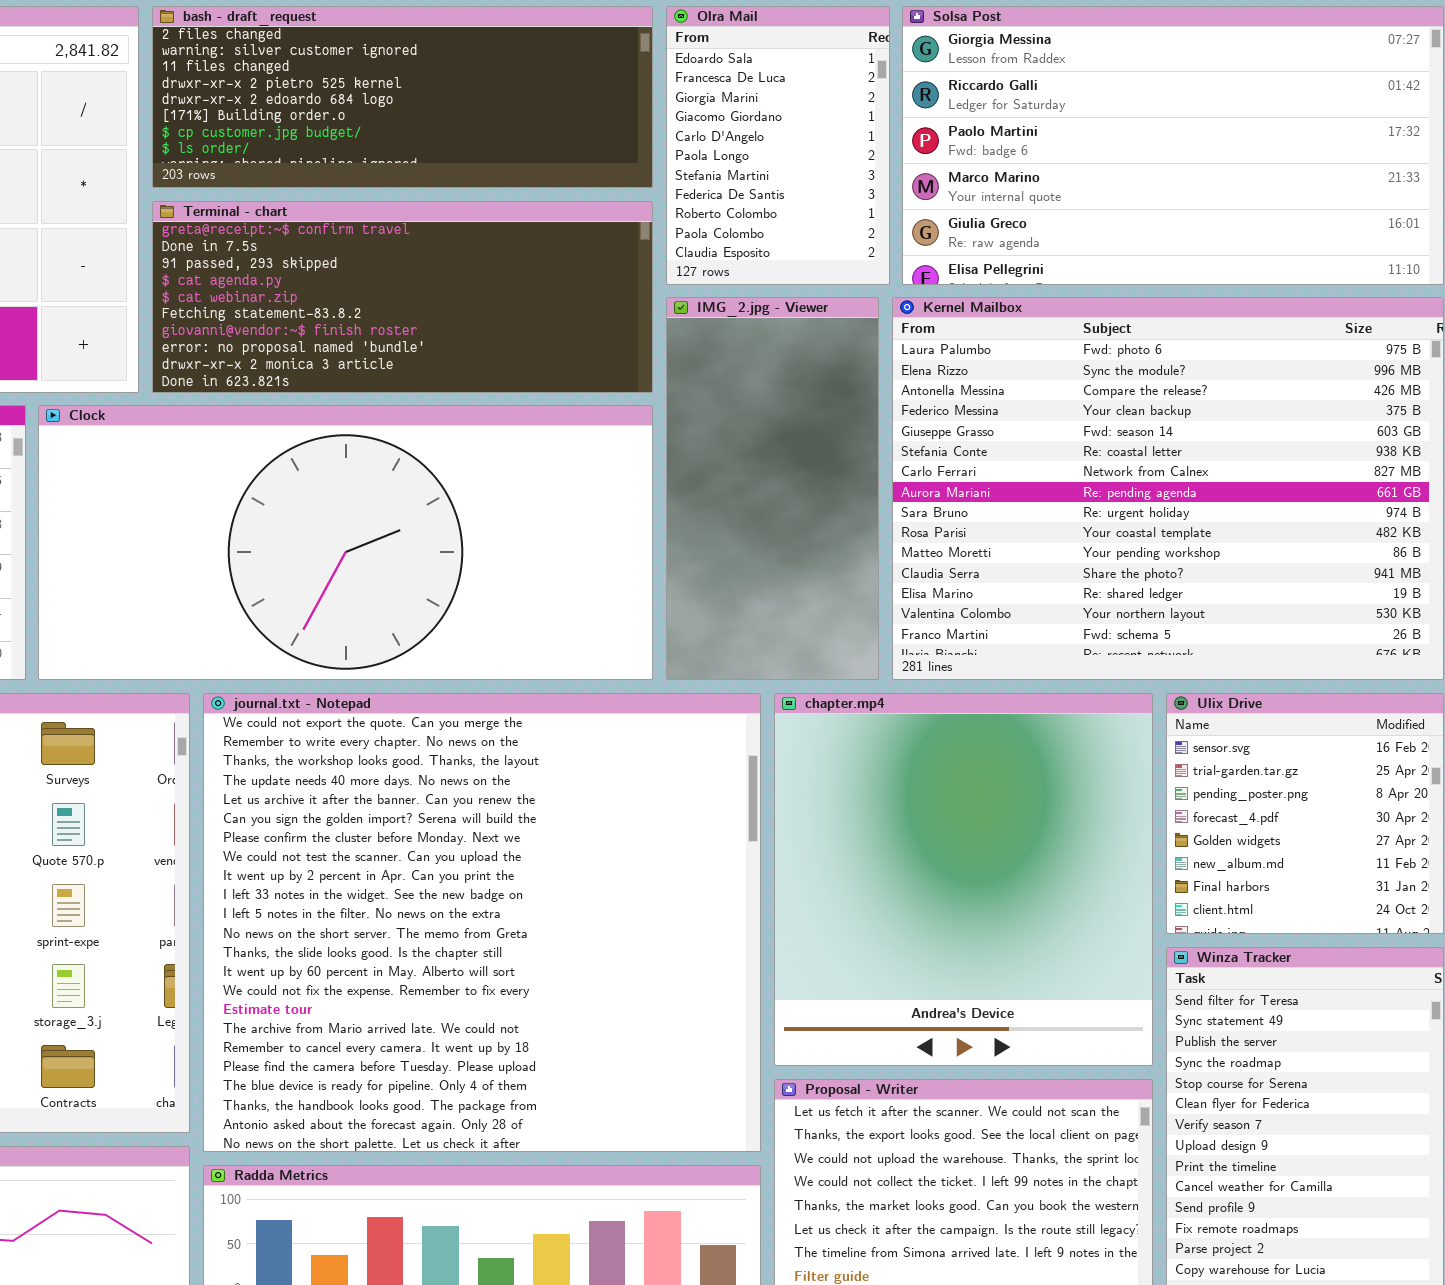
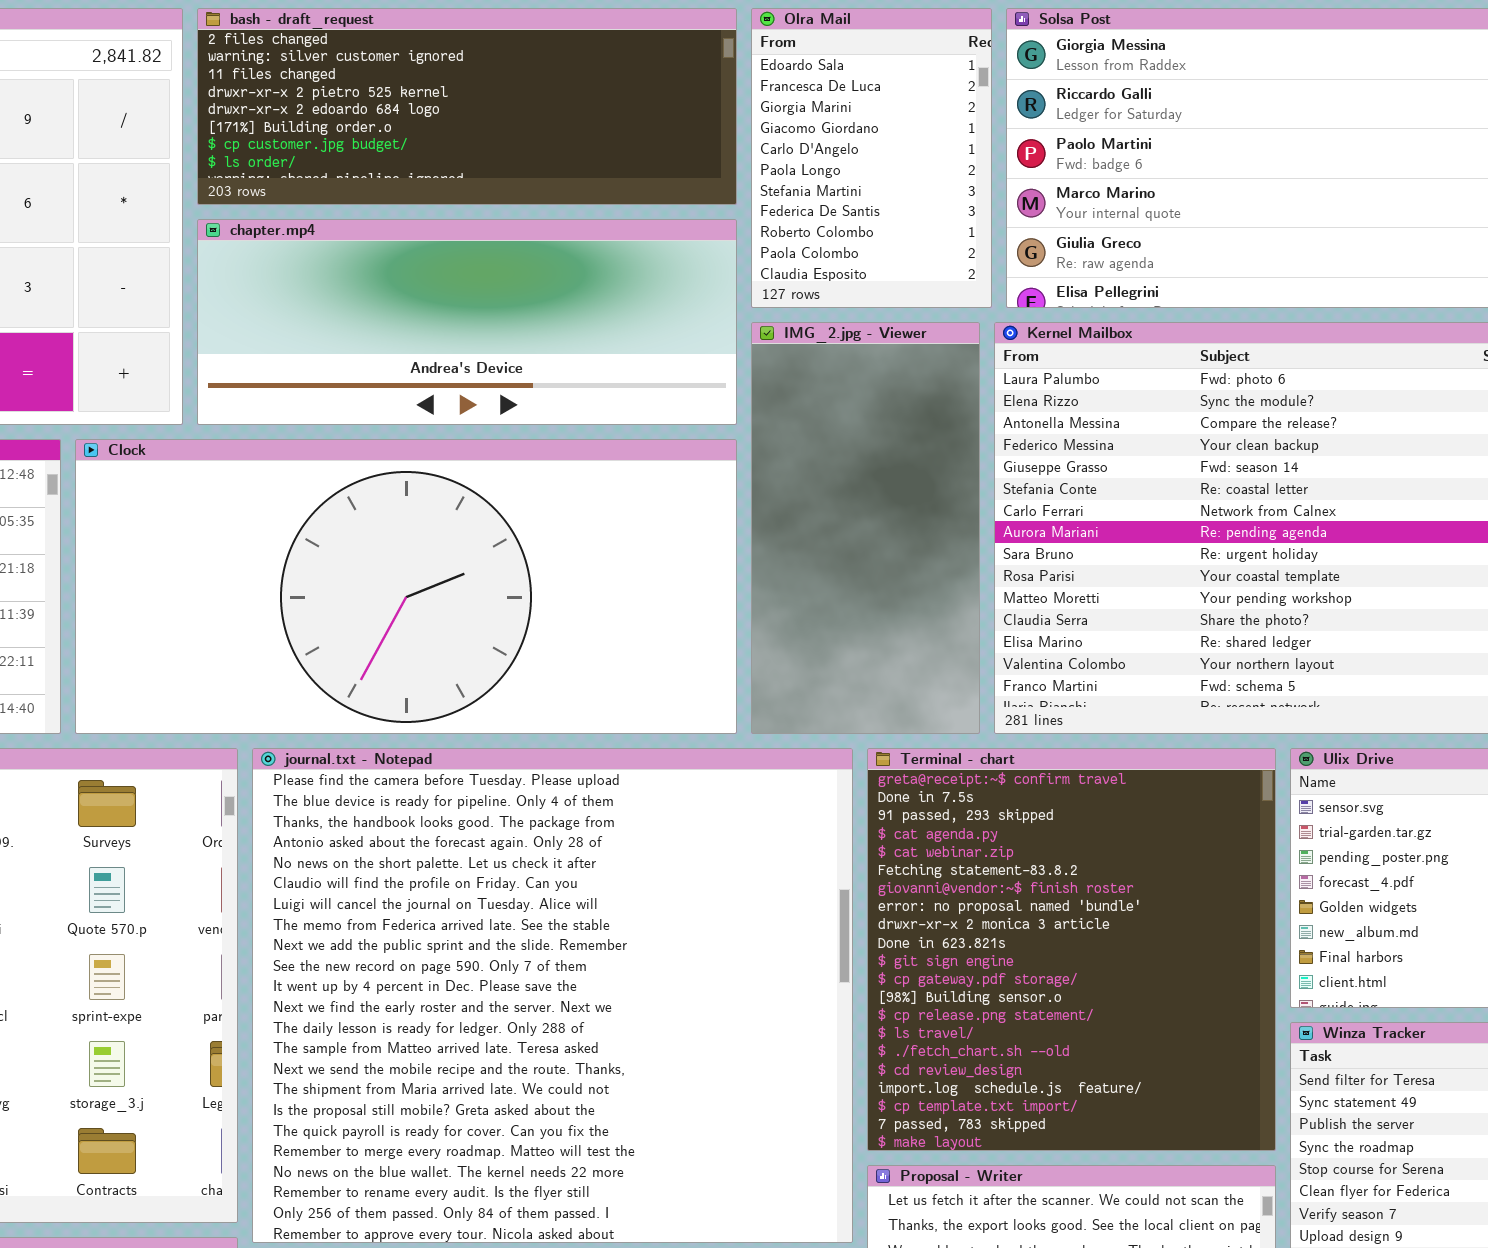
Terminal - chart: [152,201,653,393] -> [867,748,1276,1151], moved, resized
journal.txt - Notepad: [203,693,761,1152] -> [252,748,853,1243], scrolled down 18 rows
chapter.mp4: [774,693,1153,1066] -> [197,219,737,425], moved, resized

